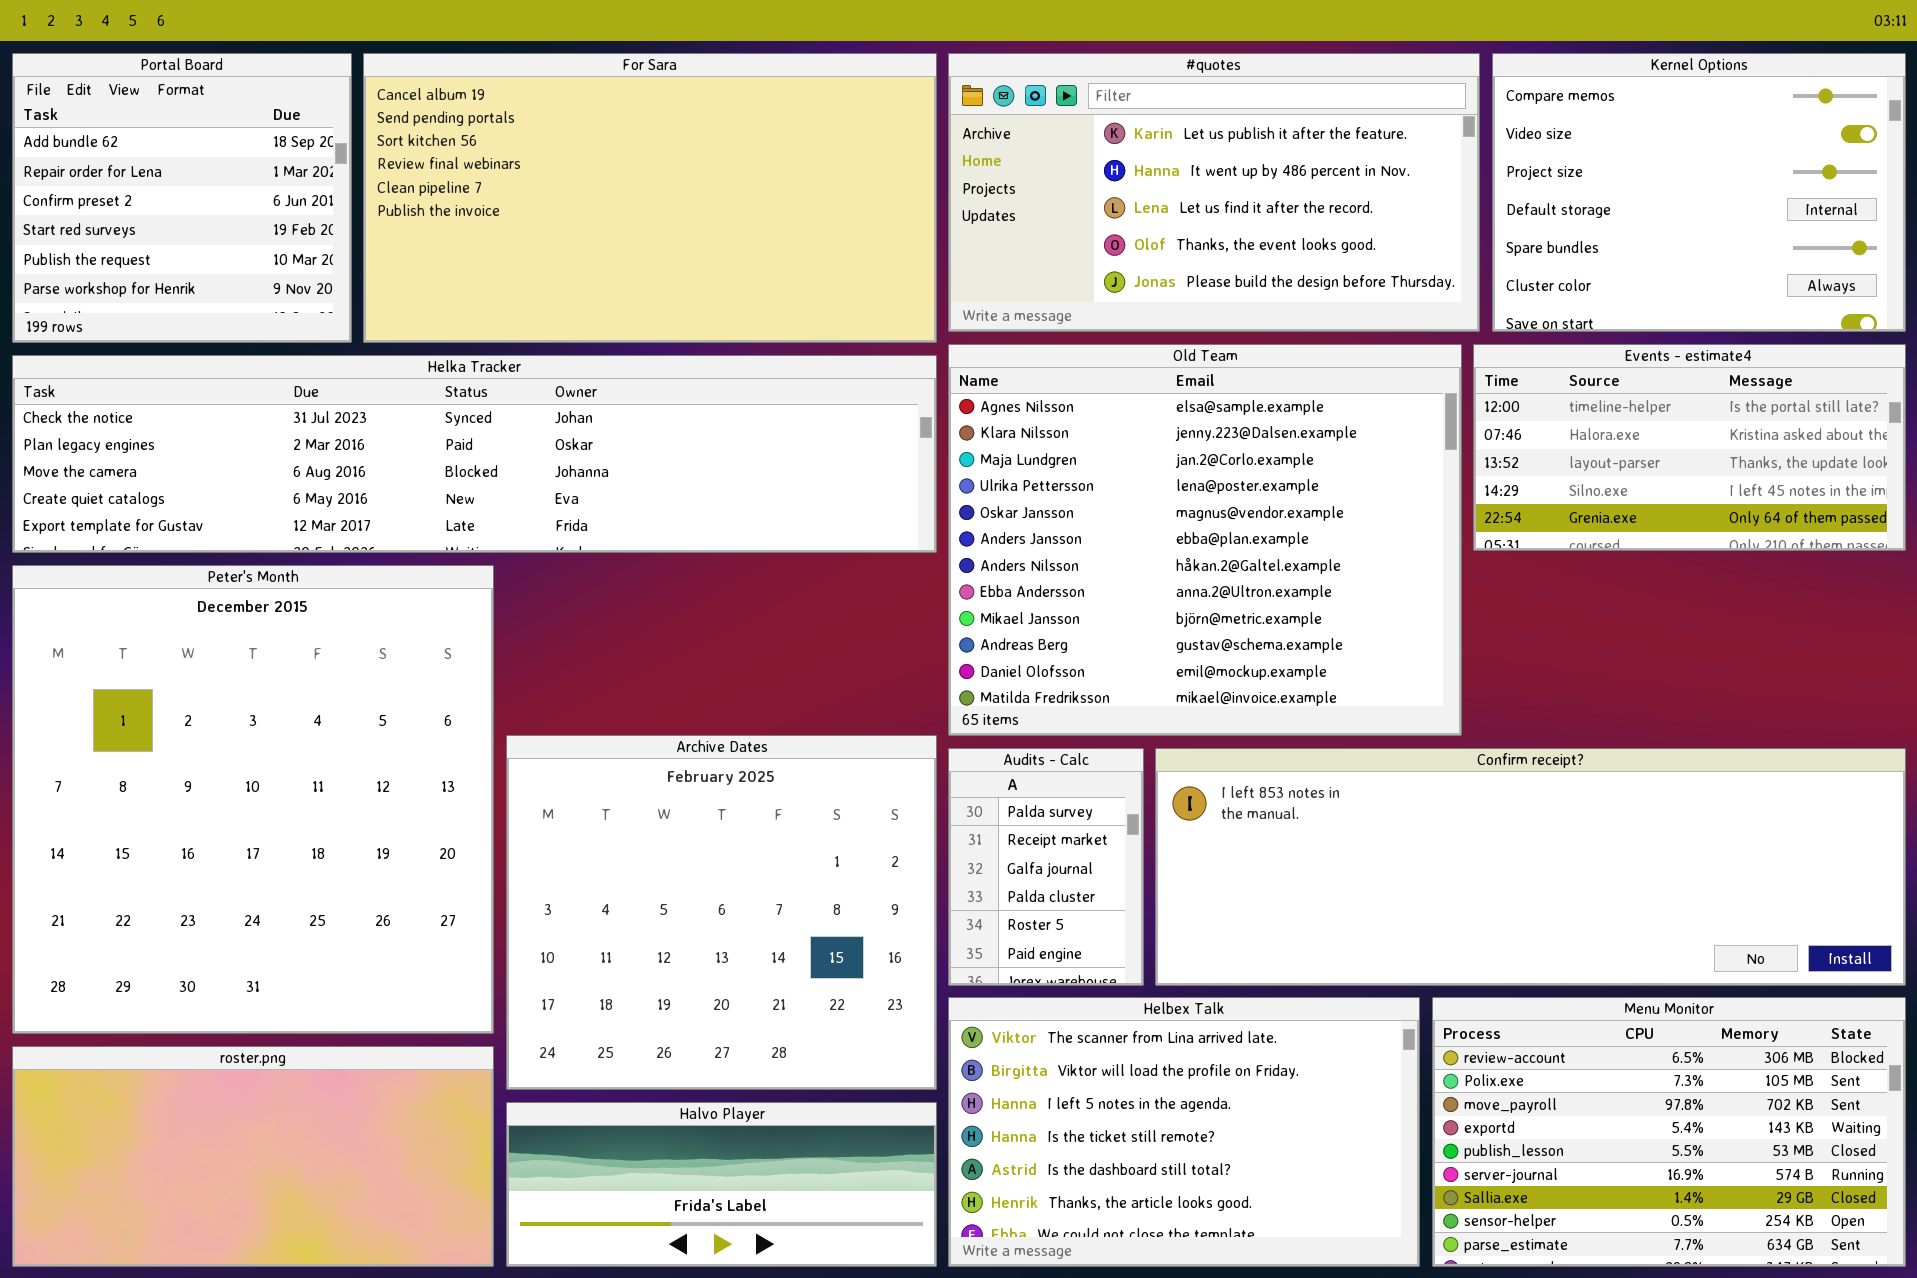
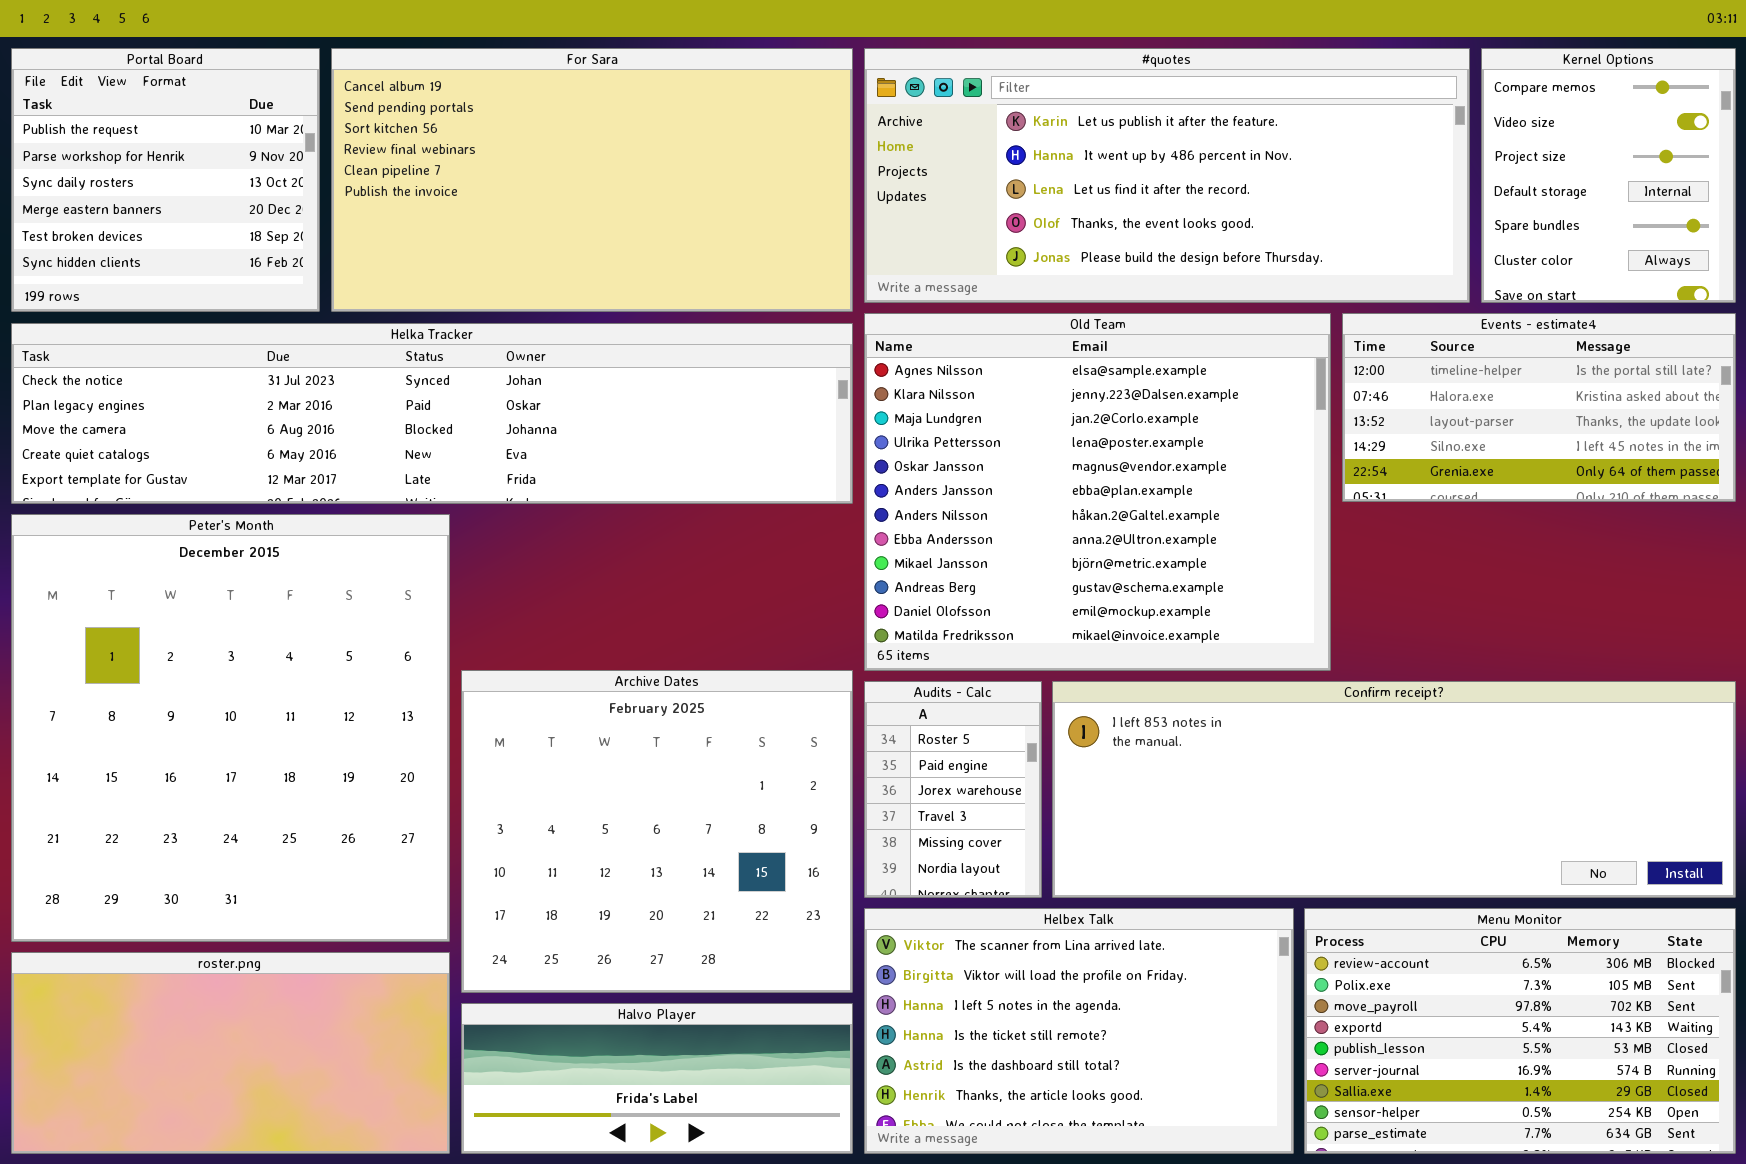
Portal Board: [12,53,352,343] -> [11,48,320,312], scrolled down 4 rows
#quotes: [948,53,1480,332] -> [864,48,1470,303], resized
Kernel Options: [1492,53,1906,332] -> [1481,48,1736,303], resized
Audits - Calc: [948,748,1144,986] -> [864,681,1042,898], scrolled down 4 rows

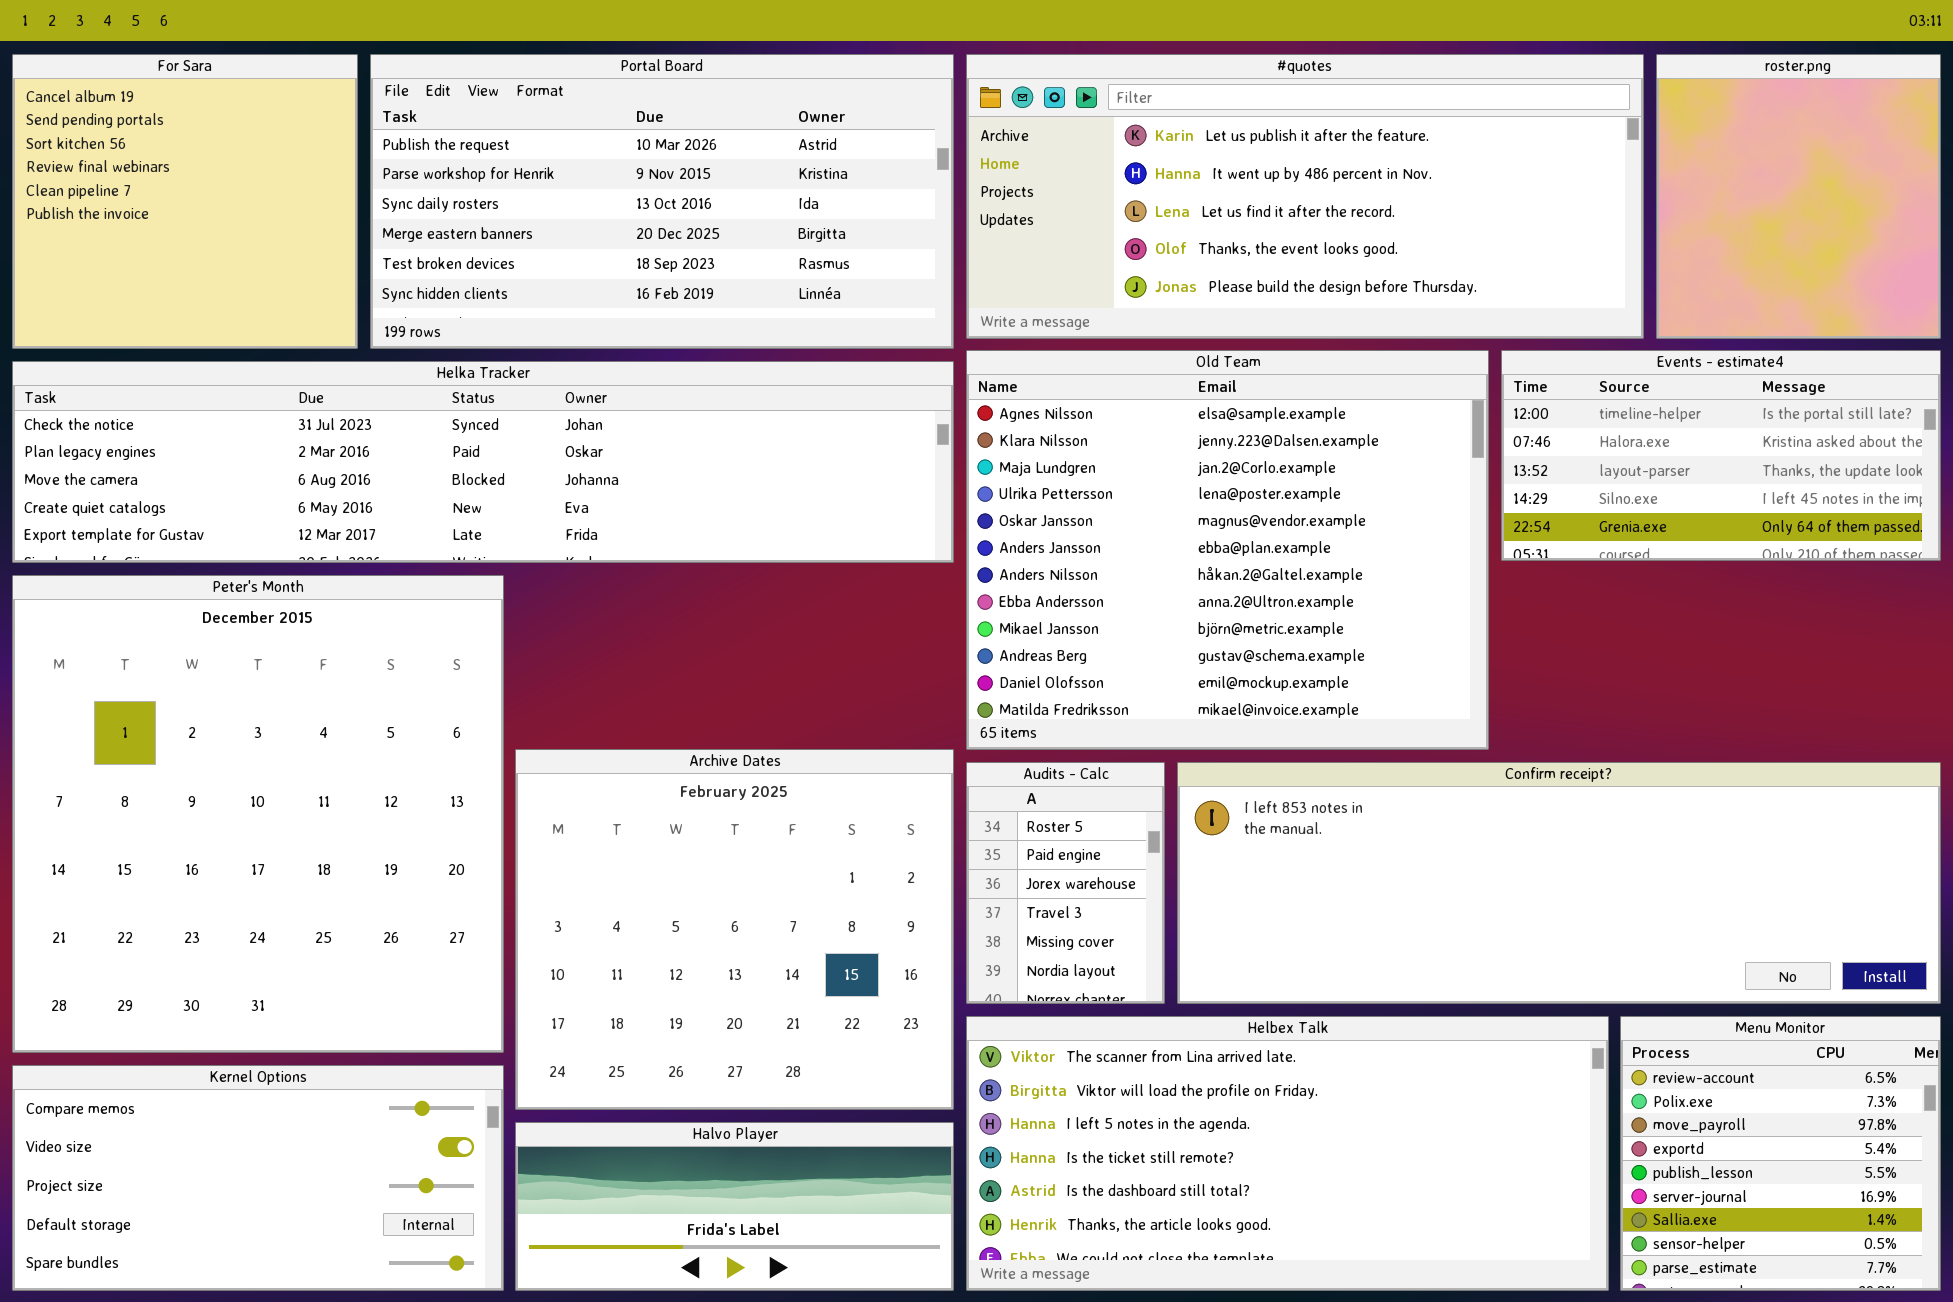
Portal Board: [11,48,320,312] -> [370,54,954,349], moved, resized
For Sara: [331,48,853,312] -> [12,54,358,349], moved, resized
Kernel Options: [1481,48,1736,303] -> [12,1065,504,1291], moved, resized
Helbex Talk: [864,908,1294,1154] -> [966,1016,1609,1291], resized
Menu Monitor: [1304,908,1736,1154] -> [1620,1016,1941,1291], resized
roster.png: [11,952,450,1154] -> [1656,54,1941,339], moved, resized

